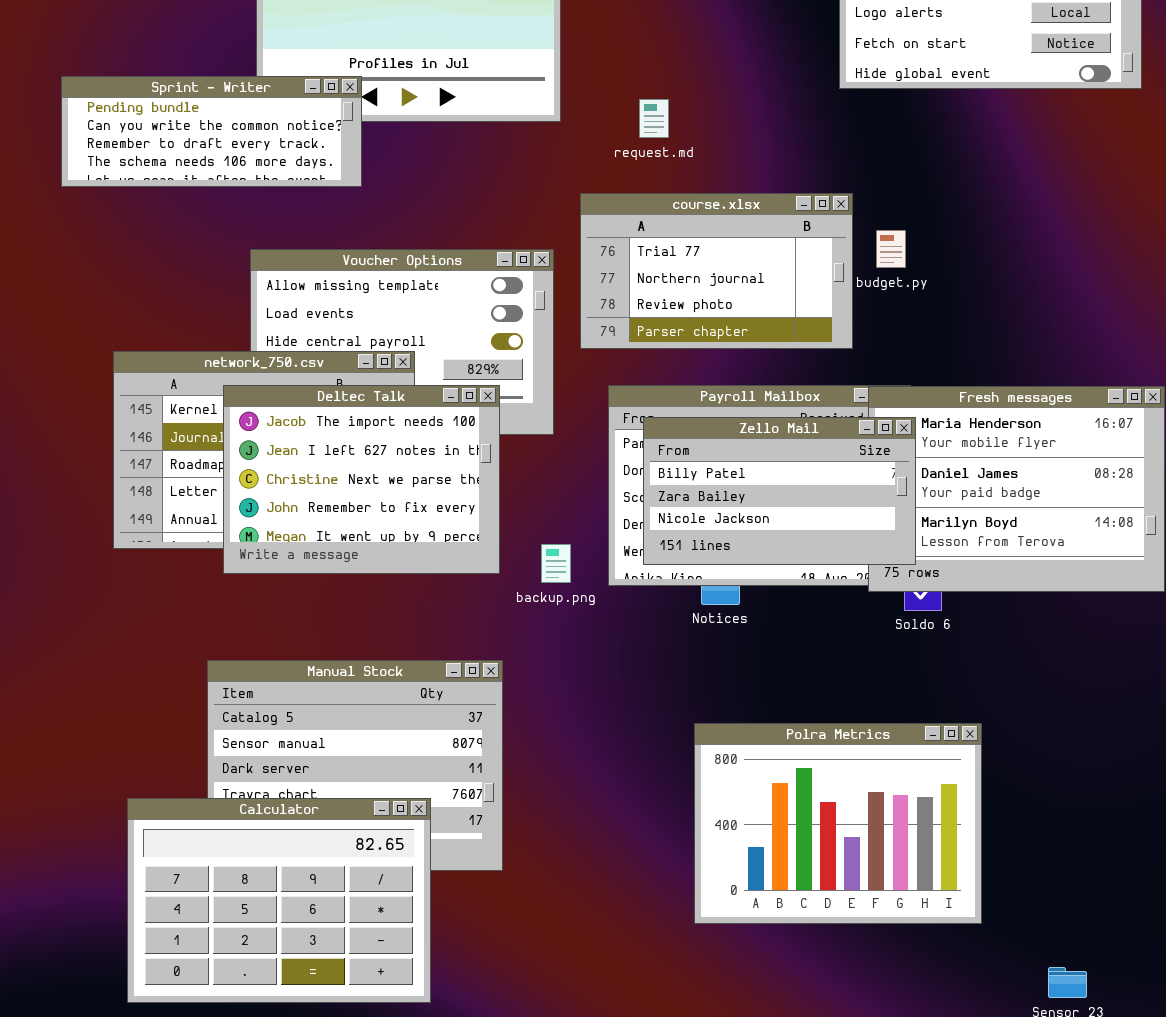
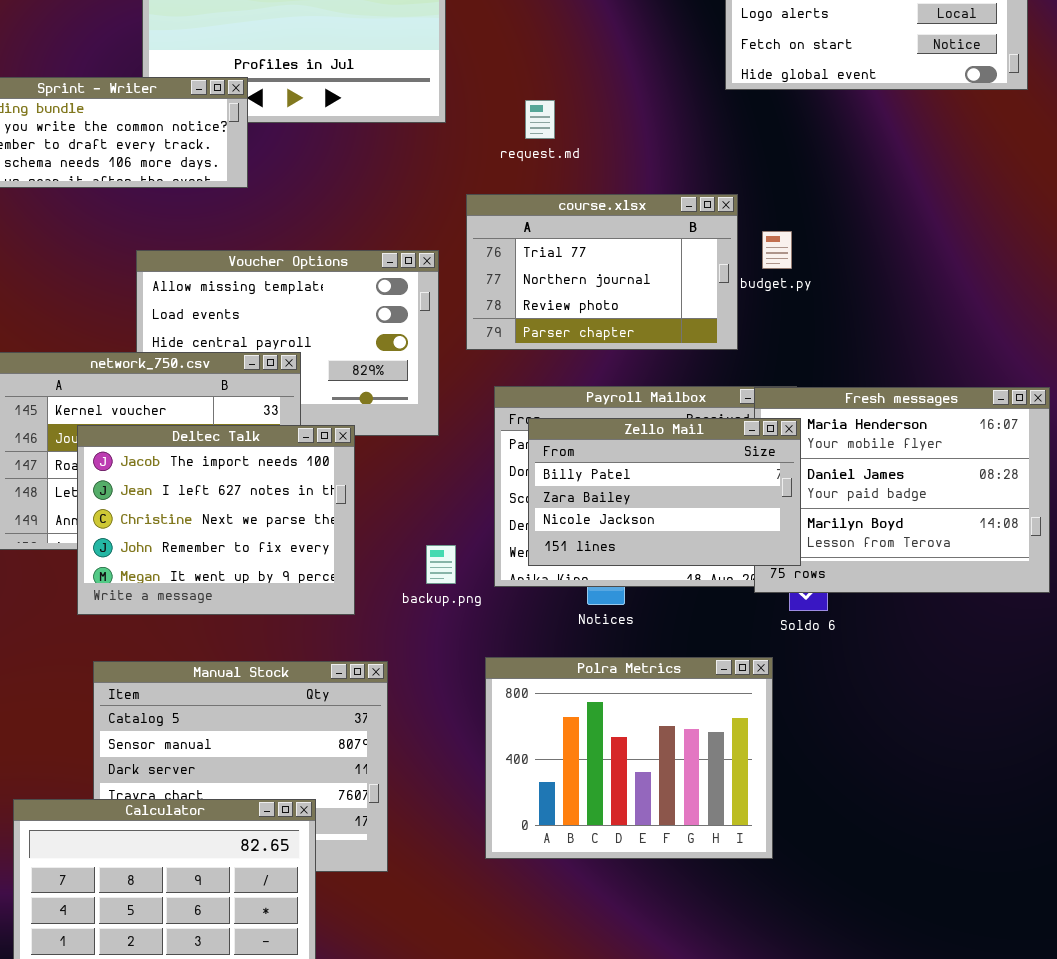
Deltec Talk: [223,385,500,574] -> [77,425,355,615], moved
Polra Metrics: [694,723,982,924] -> [485,657,773,859], moved

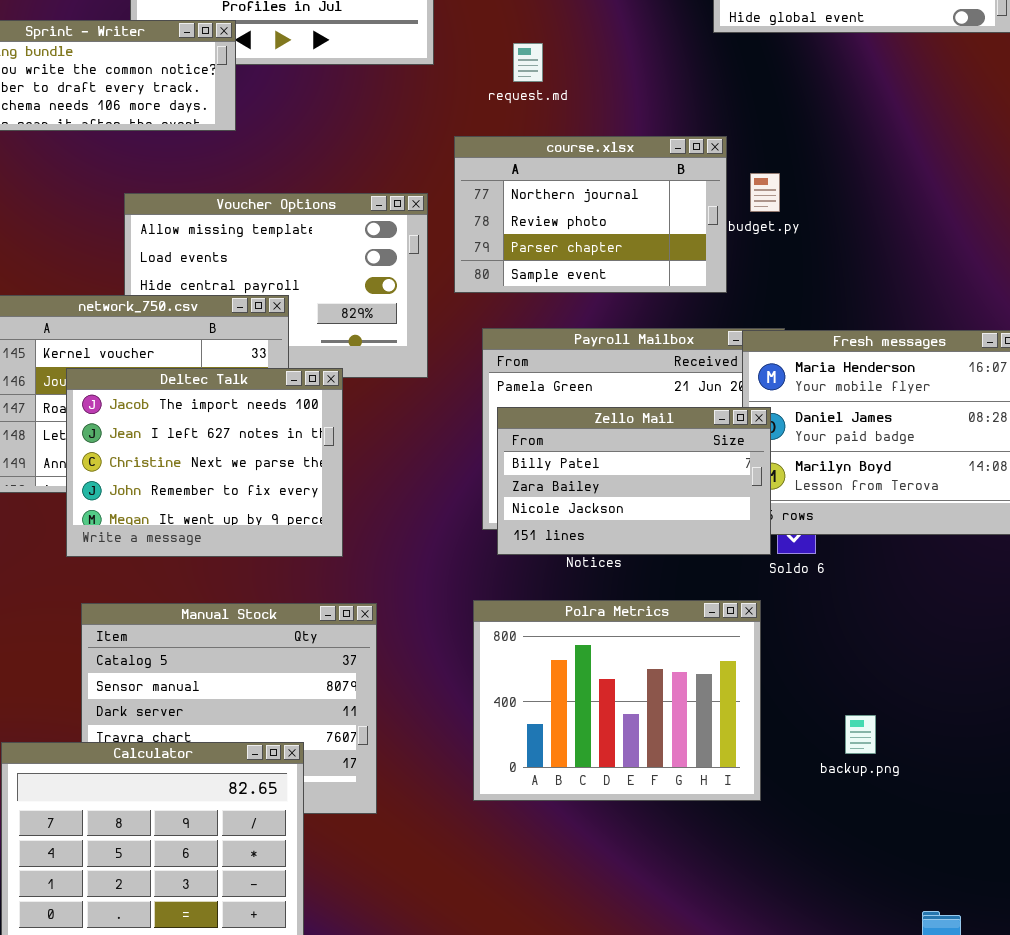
course.xlsx: [466,194,738,350] -> [454,136,727,293], scrolled down 1 row
Zello Mail: [528,418,801,566] -> [497,407,771,555], moved
backup.png: [426,545,456,584] -> [845,715,876,754], moved

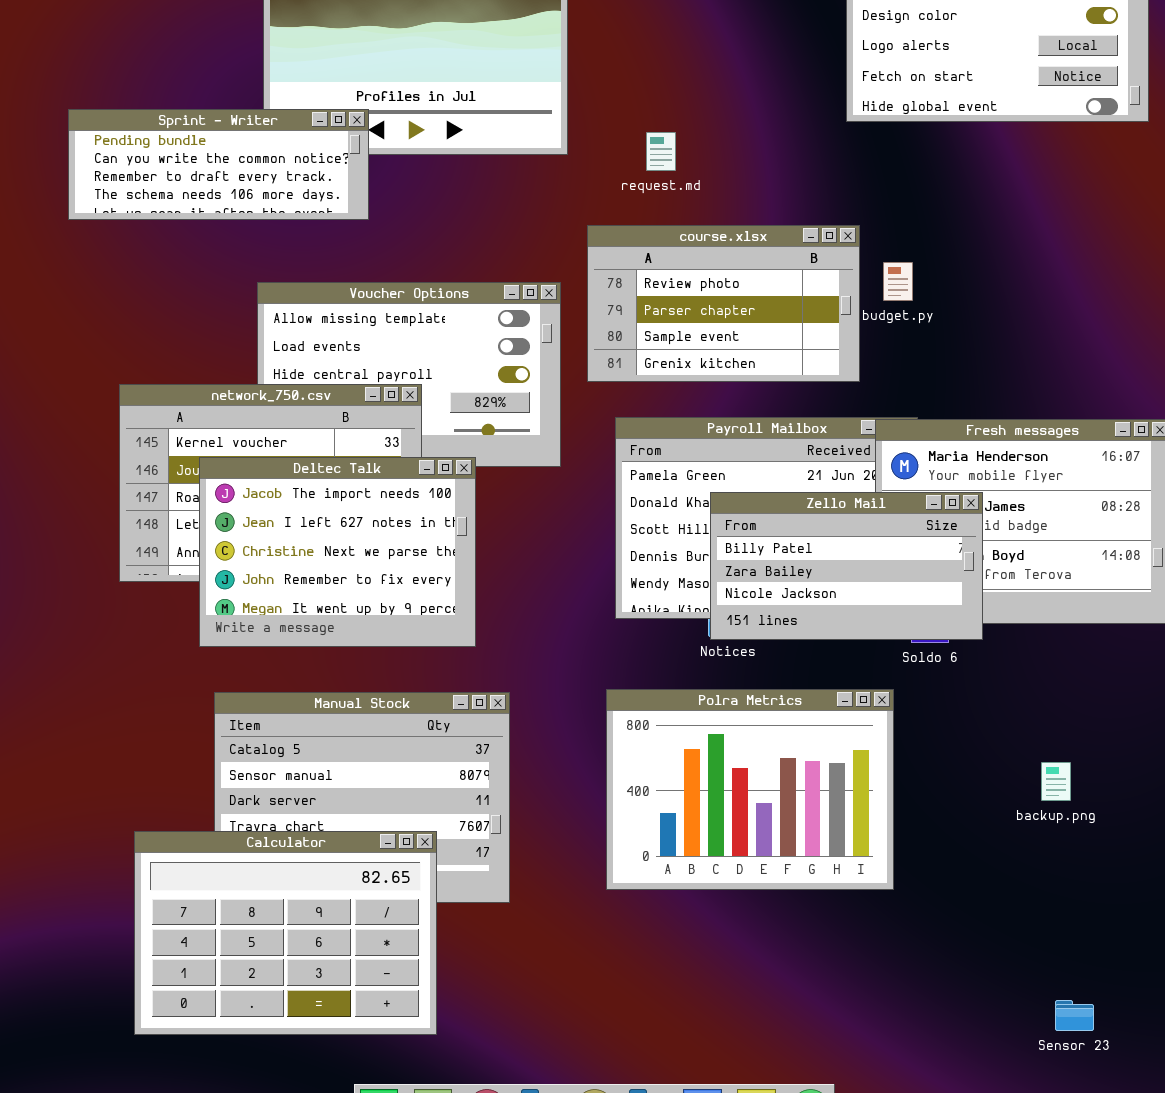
course.xlsx: [454,136,727,293] -> [587,225,860,382], scrolled down 1 row
Zello Mail: [497,407,771,555] -> [710,492,983,640], moved
backup.png: [845,715,876,754] -> [1041,762,1071,801], moved

